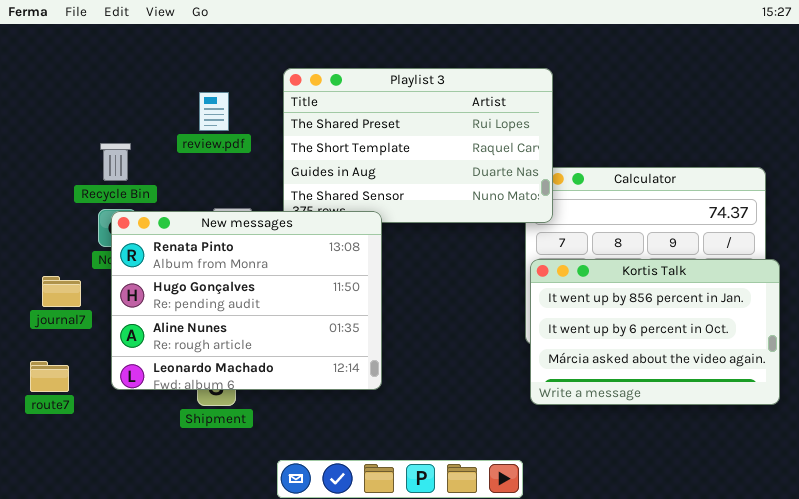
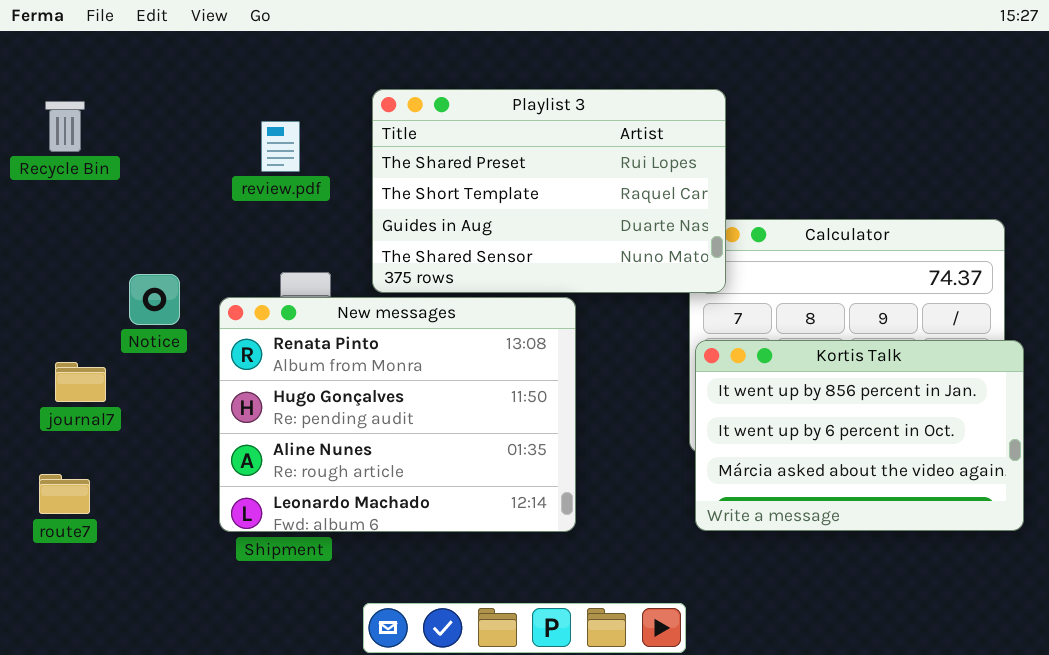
Recycle Bin: [100,143,131,181] -> [45,101,85,152], moved
New messages: [111,211,382,390] -> [219,297,576,532], moved

